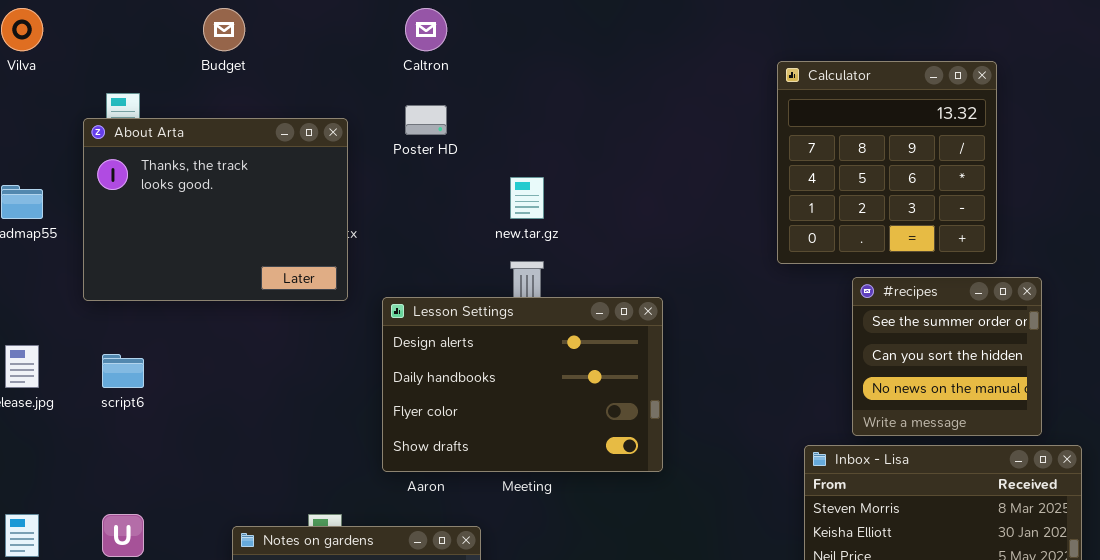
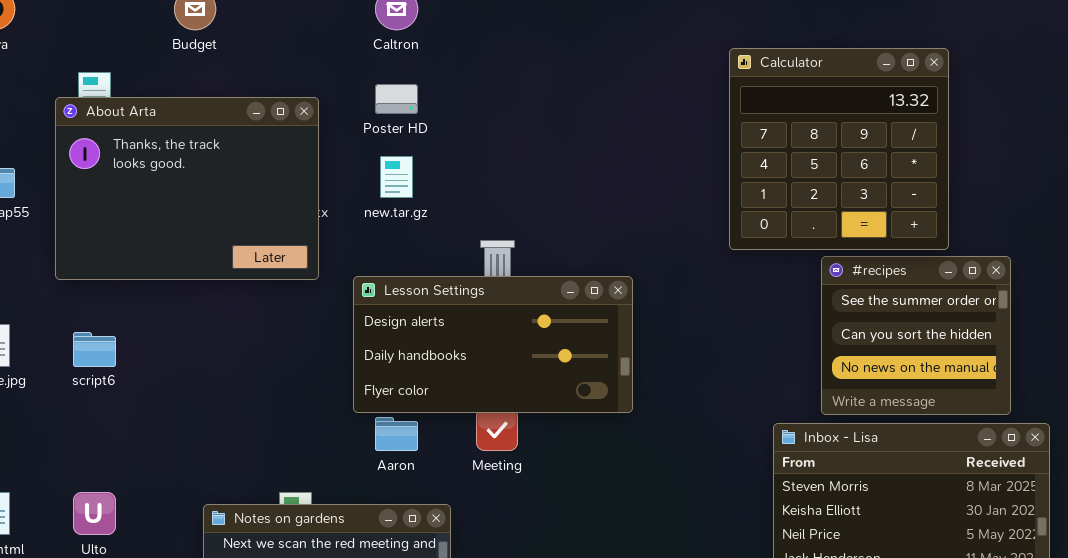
Calculator: [777,61,997,264] -> [729,48,949,250], moved
new.tar.gz: [510,177,544,219] -> [380,156,413,198], moved
Lesson Settings: [382,297,663,472] -> [353,276,633,413], resized

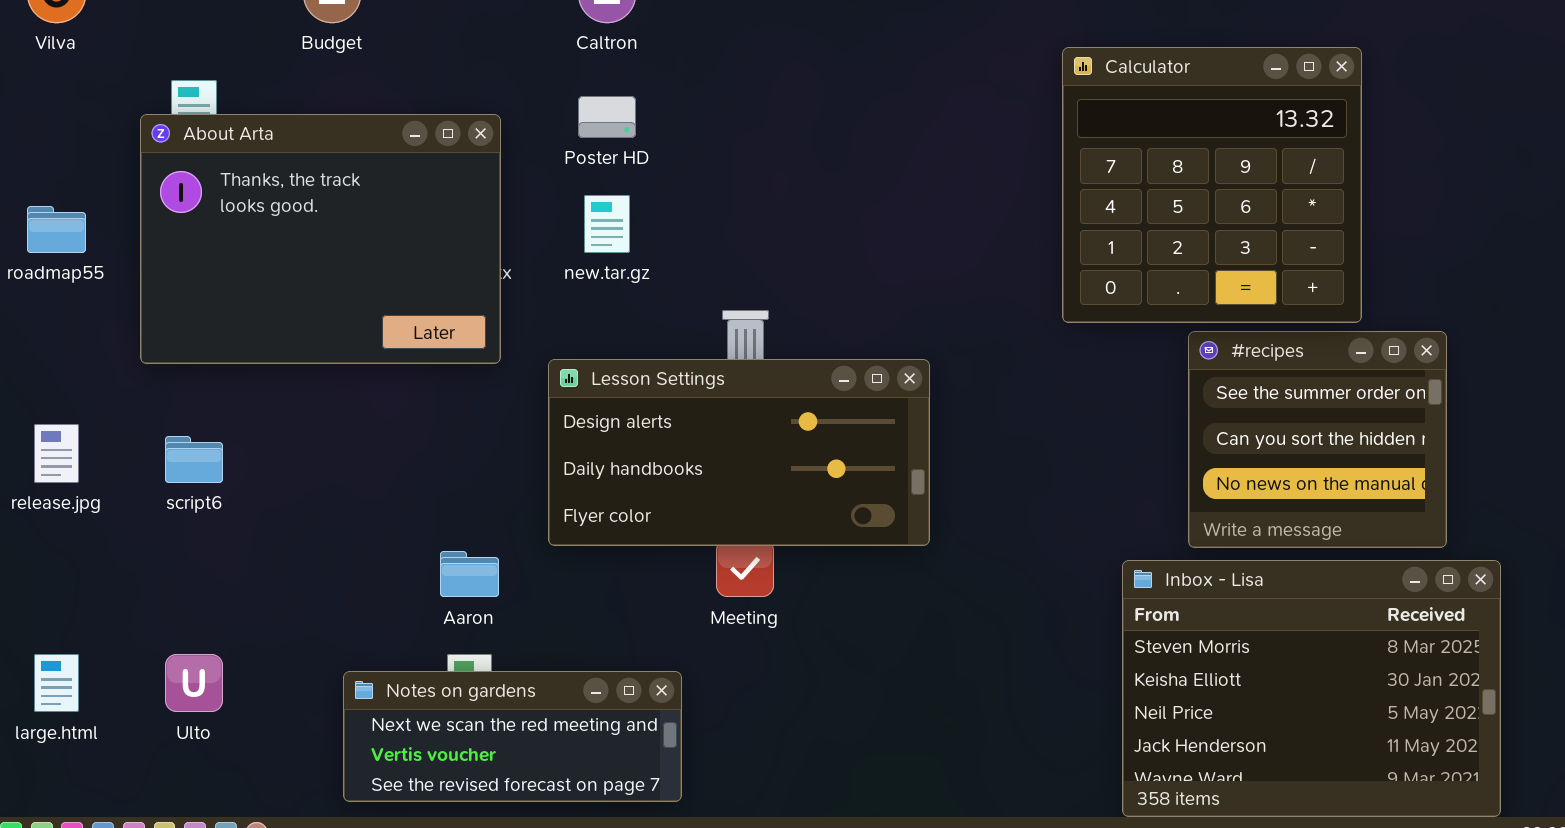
Aaron: [375,417,418,451] -> [440,551,499,597], moved

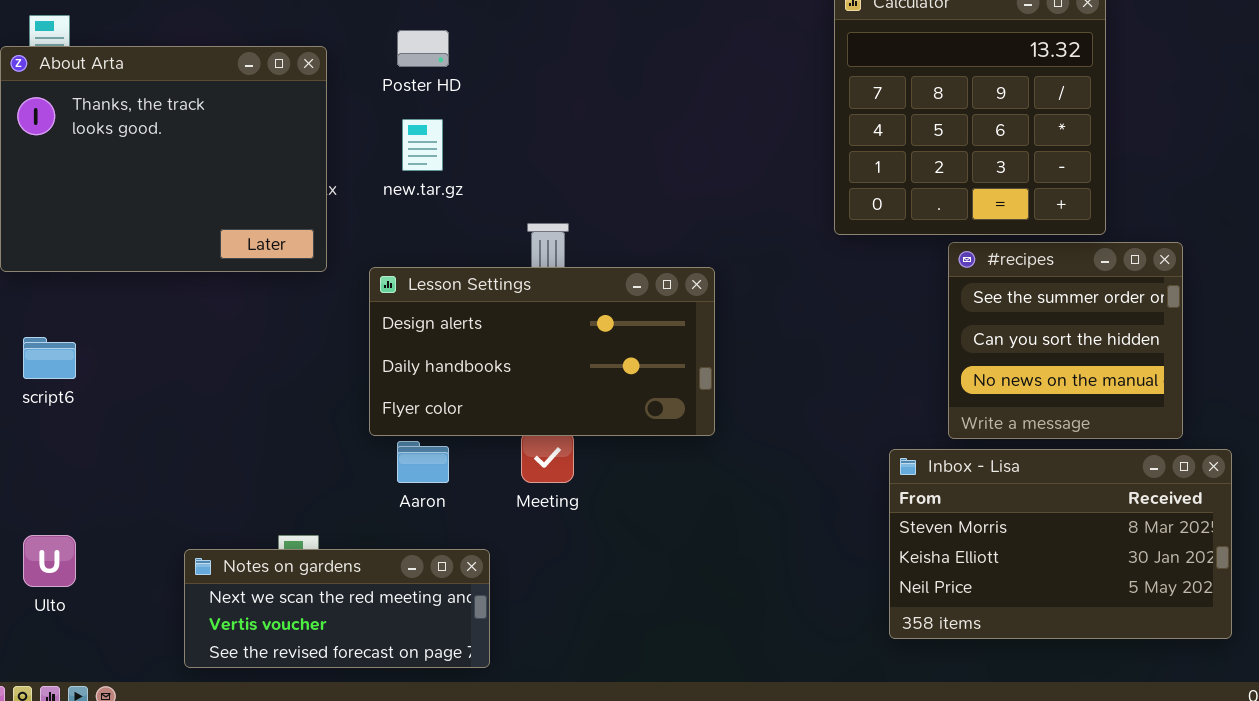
Aaron: [440,551,499,597] -> [397,441,449,483], moved
Inbox - Lisa: [1122,560,1501,817] -> [889,449,1232,639], resized

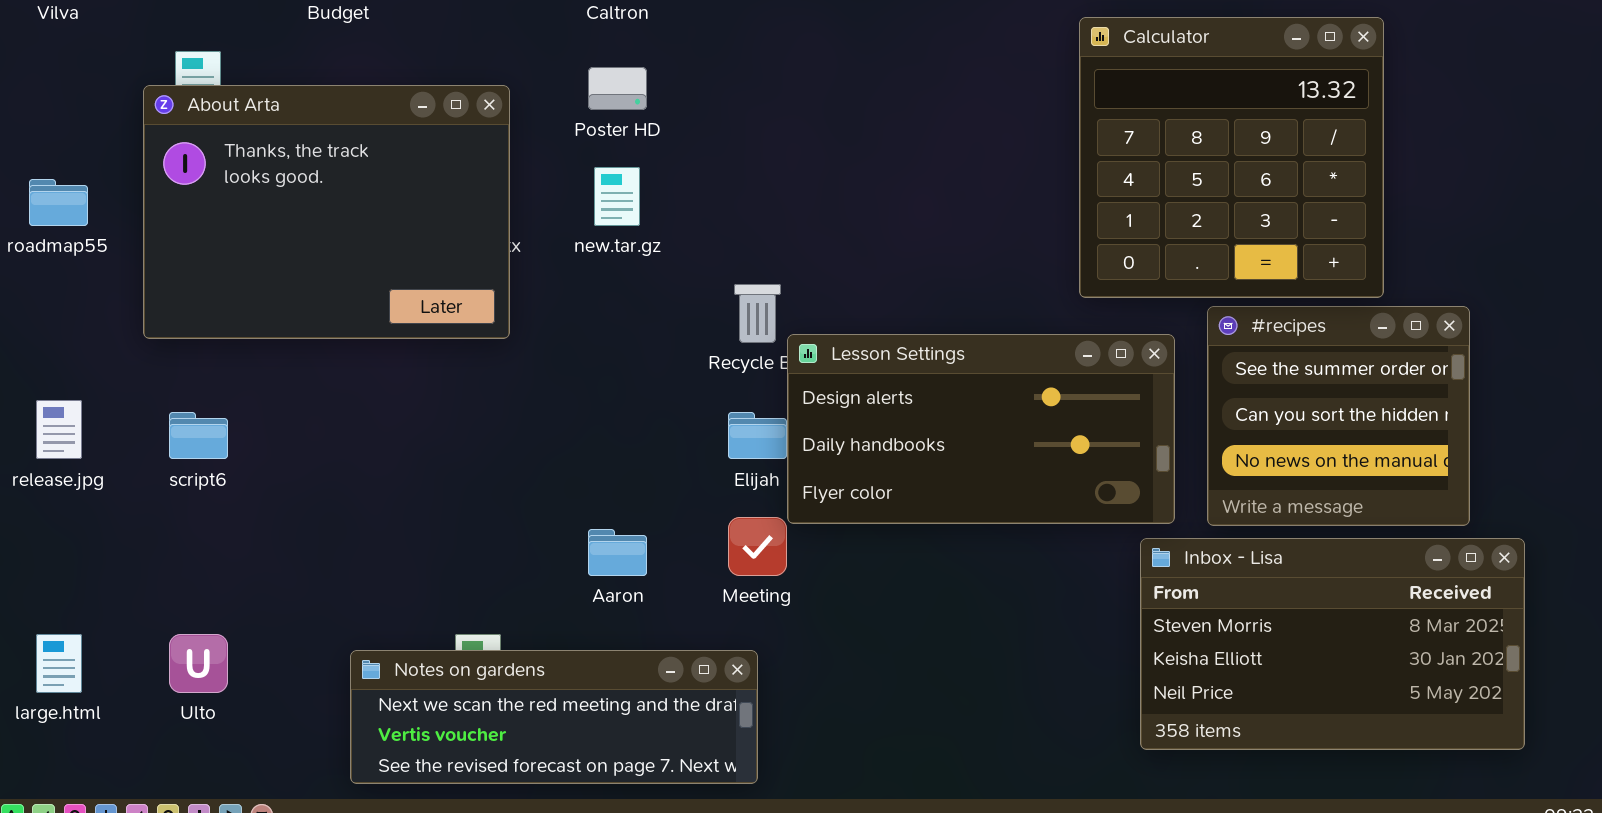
Lesson Settings: [369,267,715,436] -> [787,334,1175,524], moved
Notes on gardens: [184,549,490,668] -> [350,650,758,784], resized

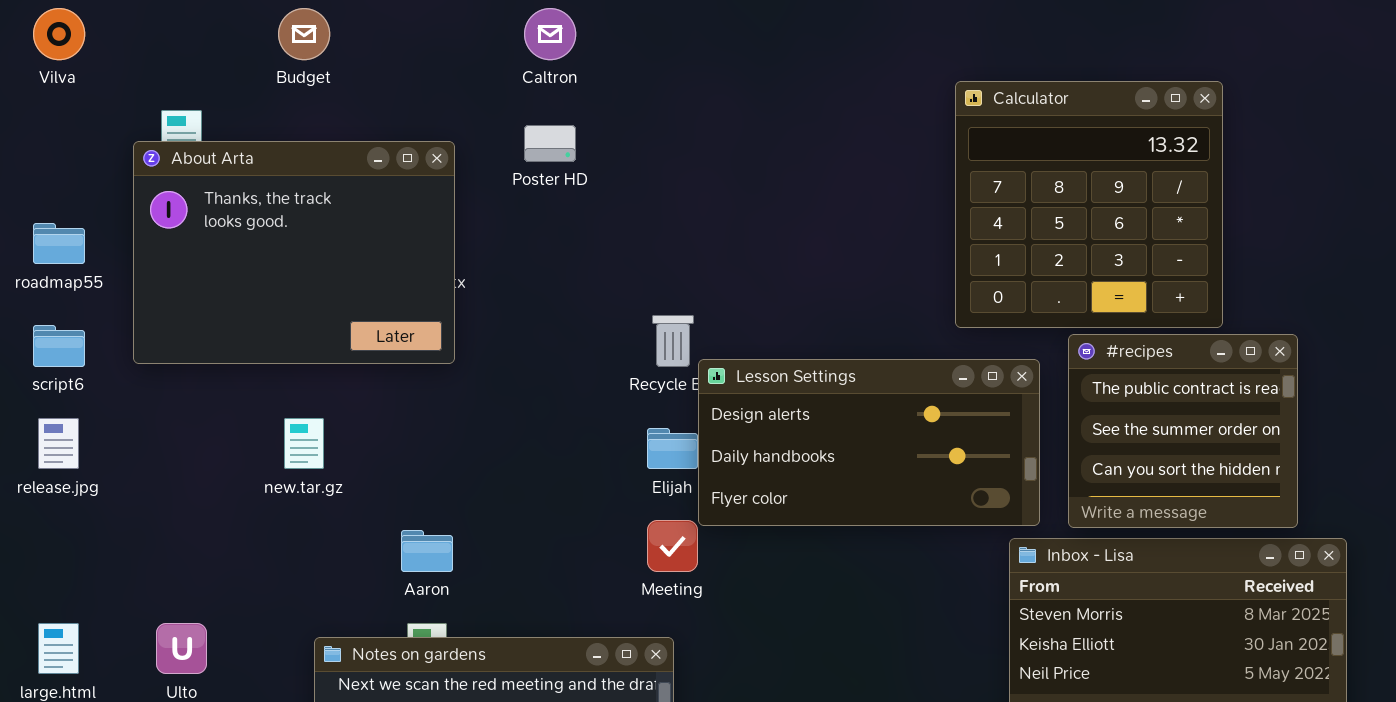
new.tar.gz: [594,167,640,226] -> [284,418,324,469], moved
#recipes: [1207,306,1470,526] -> [1068,334,1298,528], scrolled up 1 row
script6: [169,412,228,459] -> [33,325,85,367], moved
Aaron: [588,529,647,576] -> [401,530,453,572], moved

